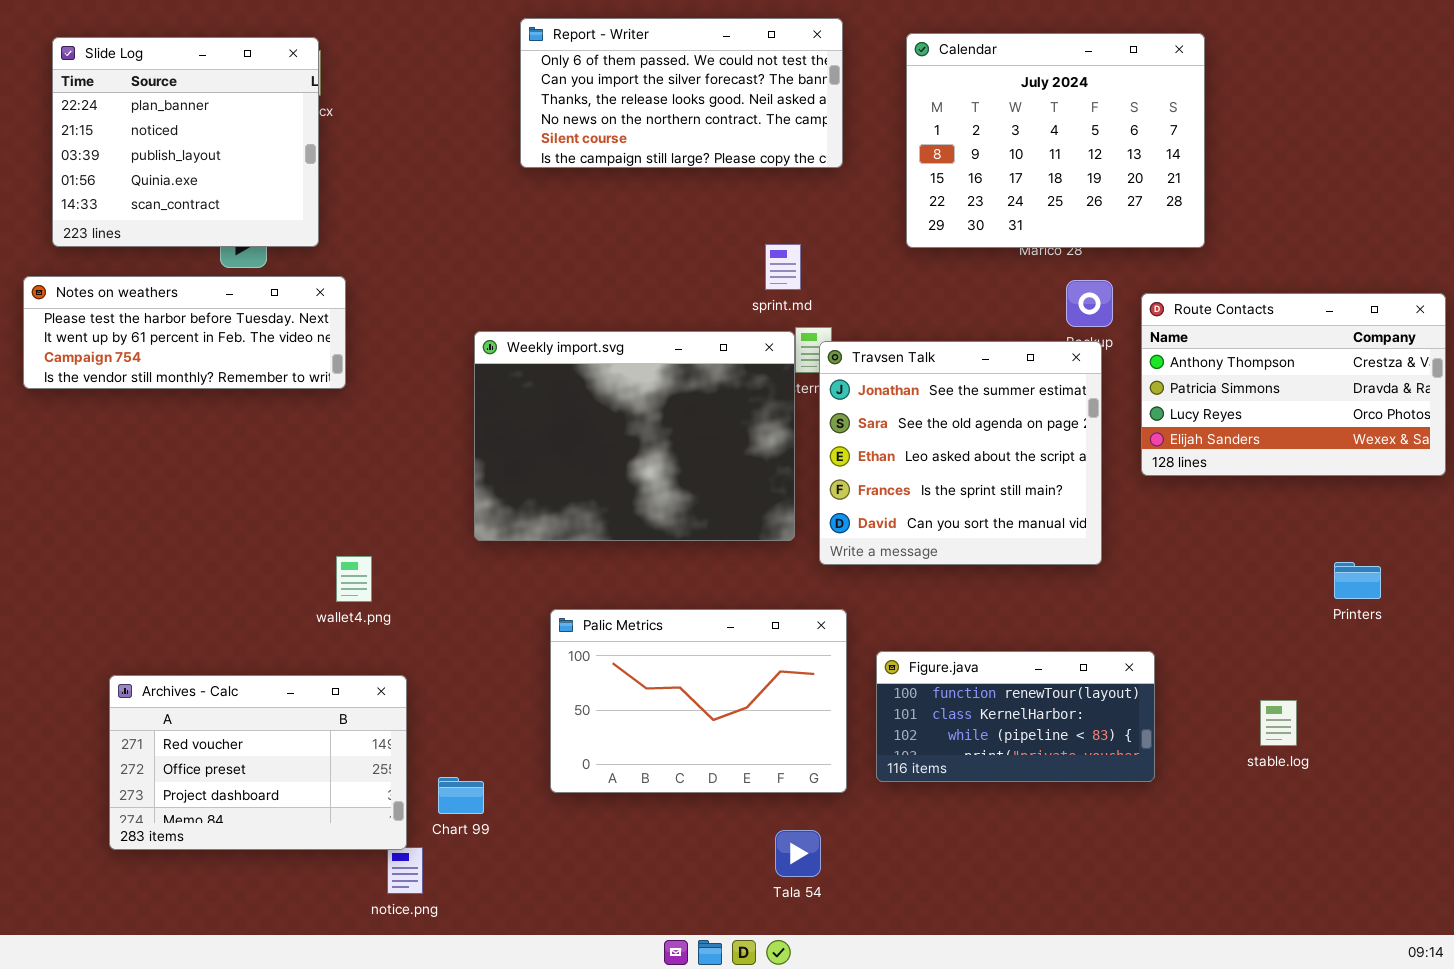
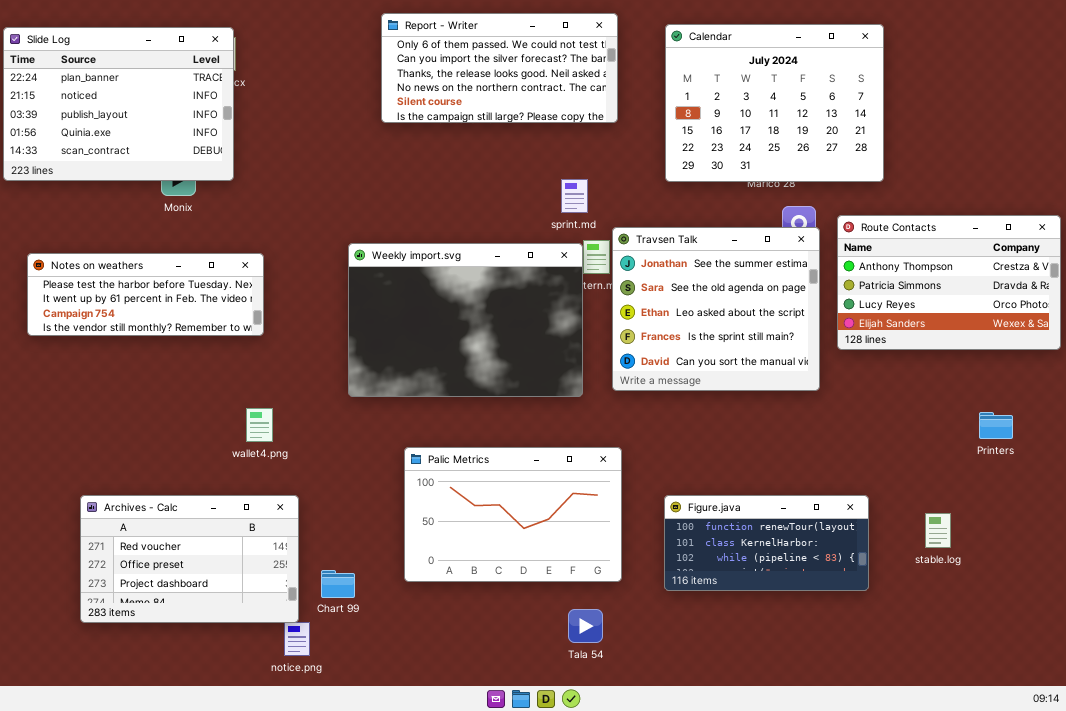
Slide Log: [52,37,319,247] -> [3,27,234,181], resized
Notes on weathers: [23,276,346,389] -> [27,253,264,336], moved
Travsen Talk: [819,341,1102,565] -> [612,227,820,391], moved
Figure.java: [876,651,1155,782] -> [664,495,869,591], moved

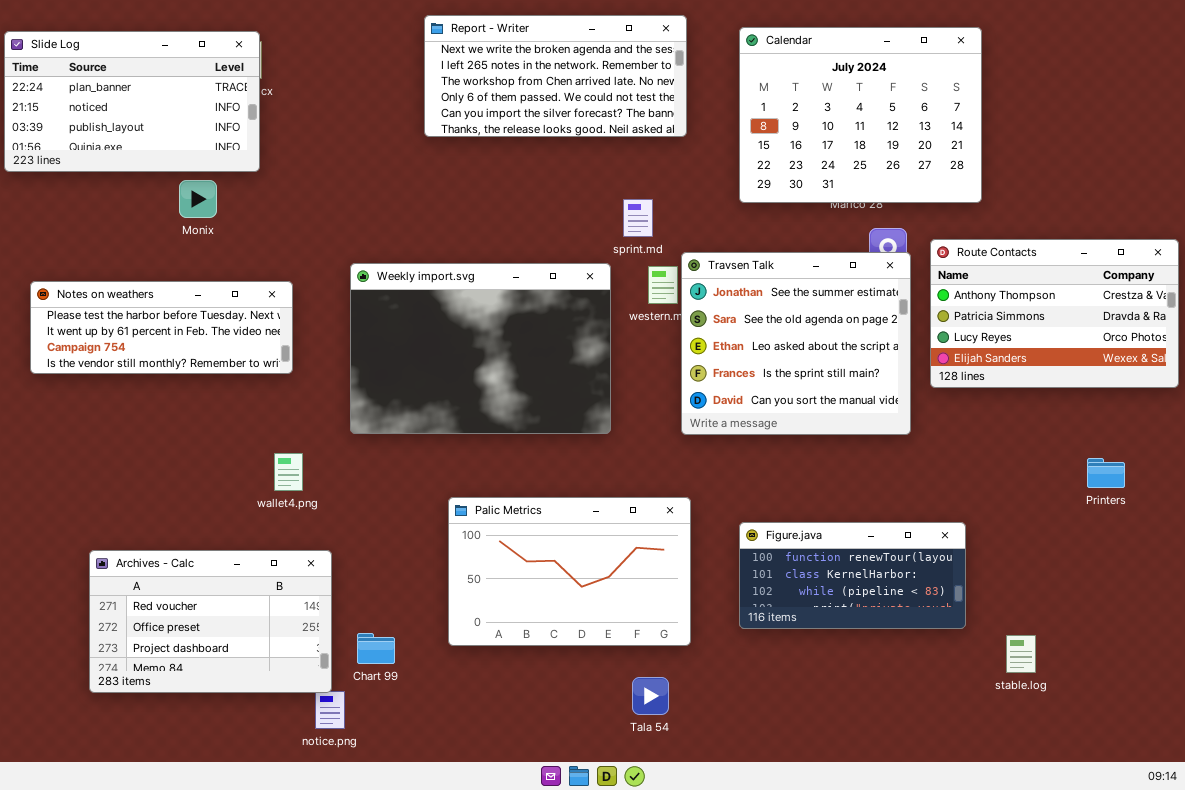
Report - Writer: [381,13,618,123] -> [424,15,687,137], scrolled up 3 rows
Slide Log: [3,27,234,181] -> [4,31,260,172], resized
Weekly import.svg: [348,243,583,397] -> [350,263,611,434], moved
Figure.java: [664,495,869,591] -> [739,522,966,629], moved
stable.log: [925,513,951,548] -> [1006,635,1036,673], moved

